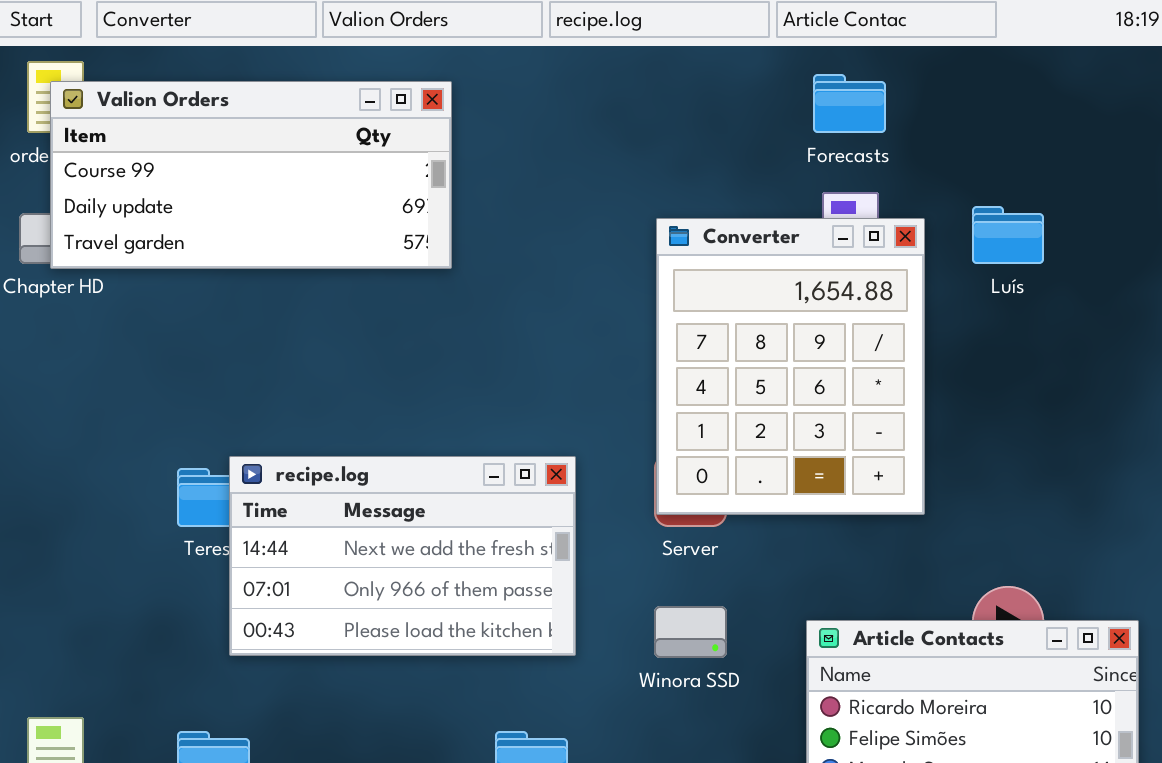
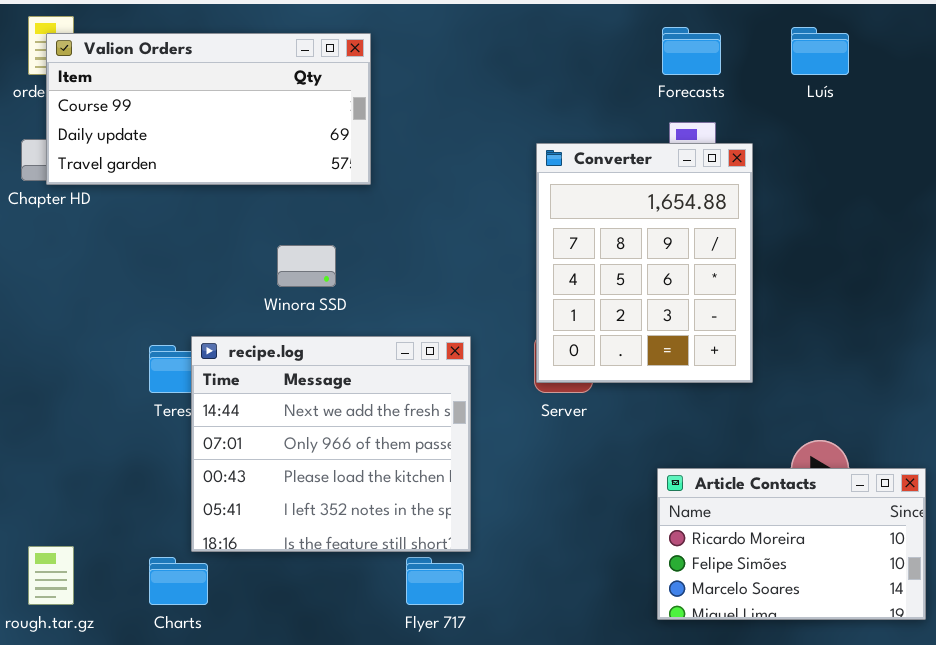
Luís: [972,206,1044,264] -> [791,27,849,75], moved
recipe.log: [229,456,576,656] -> [191,336,471,552], resized
Winora SSD: [654,606,727,658] -> [277,245,336,287], moved

